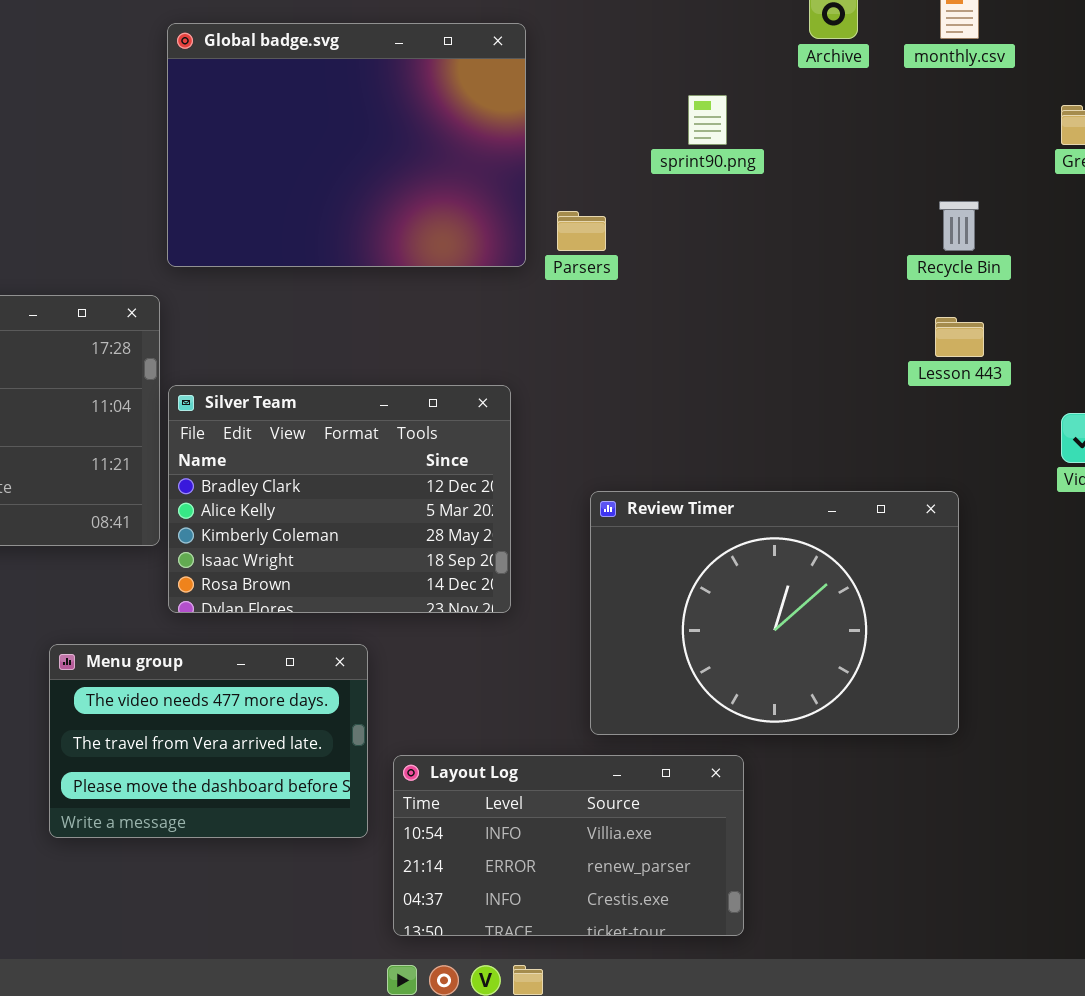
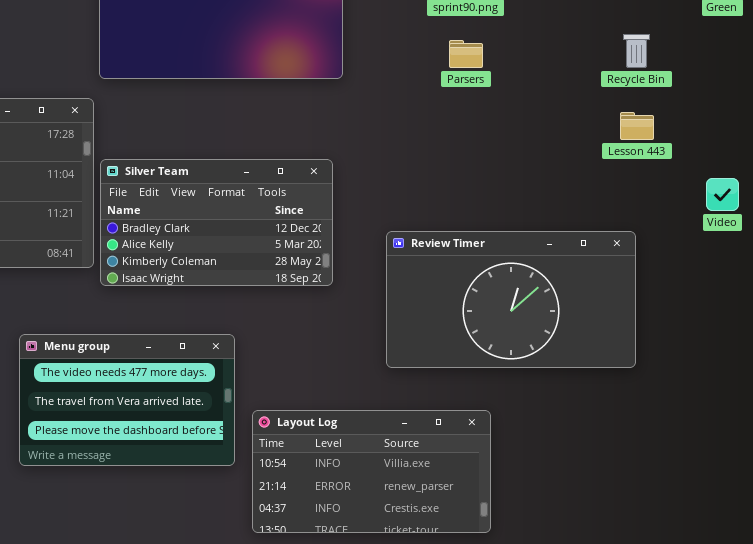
Parsers: [557,211,606,251] -> [449,40,483,68], moved
Silver Team: [168,385,511,613] -> [100,159,333,286], resized
Review Timer: [590,491,959,735] -> [386,231,636,368], resized

